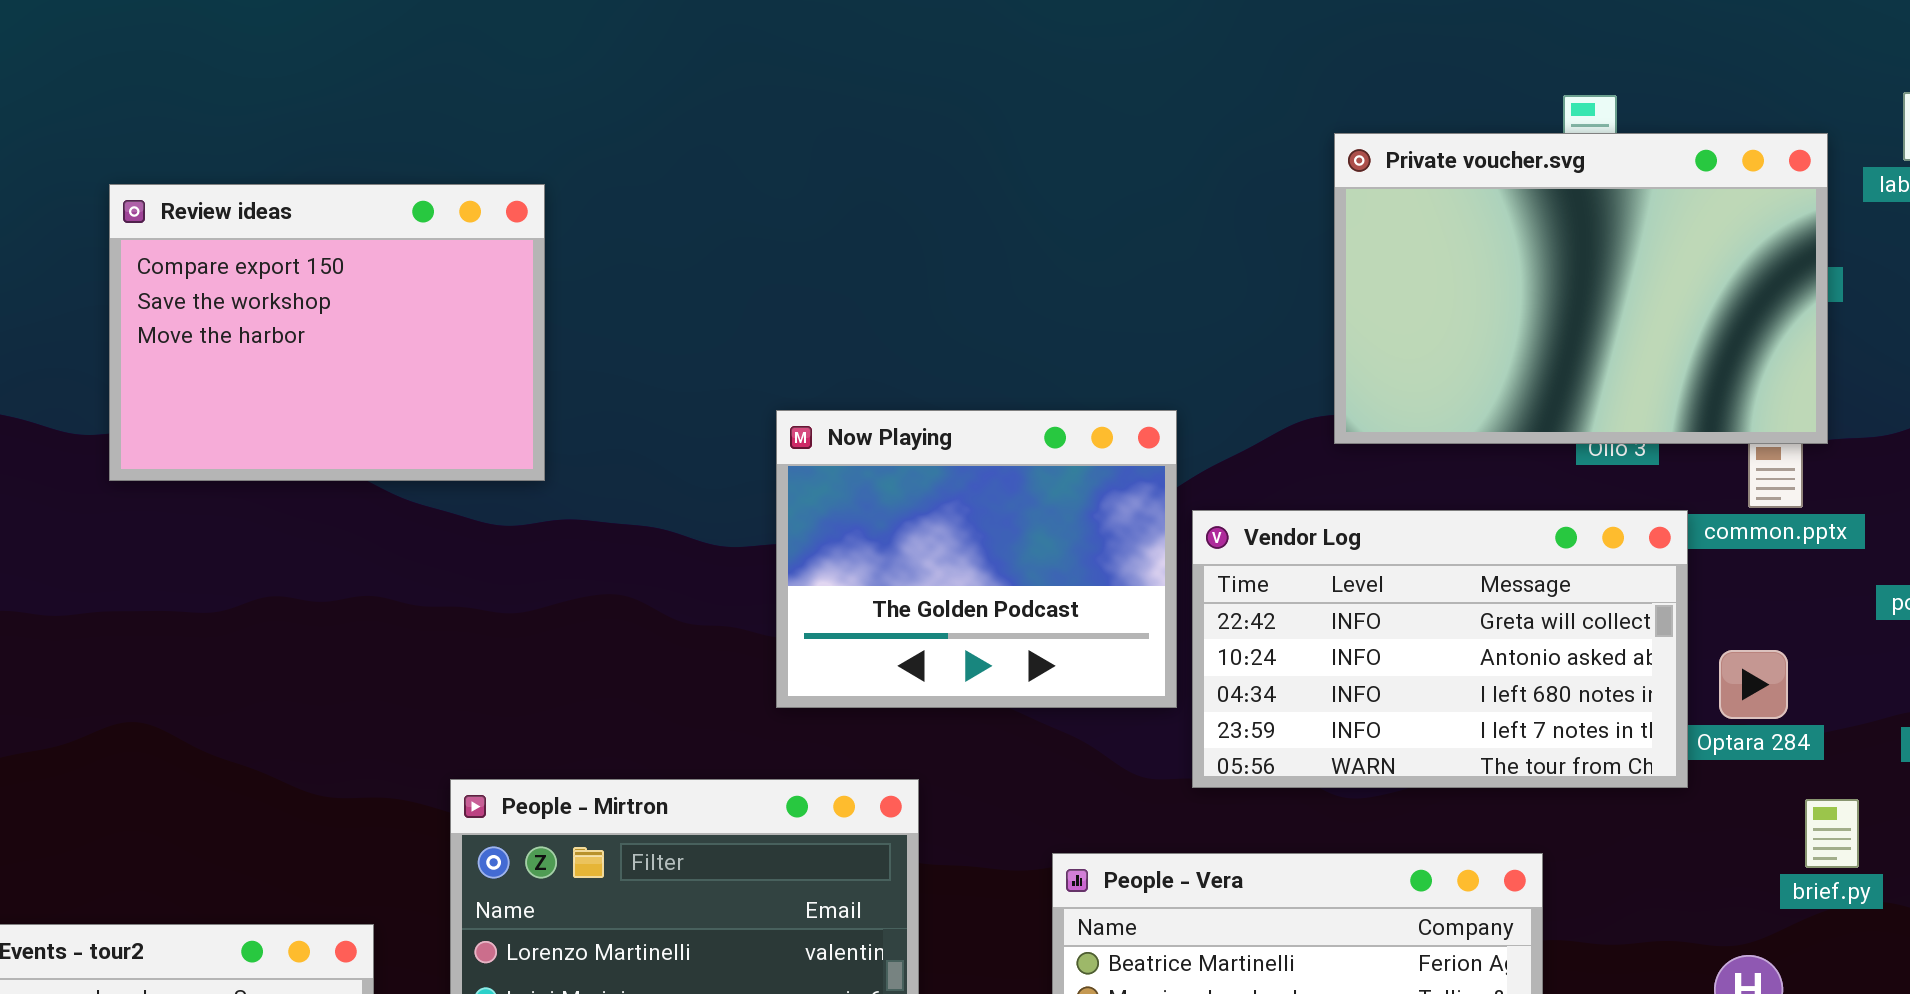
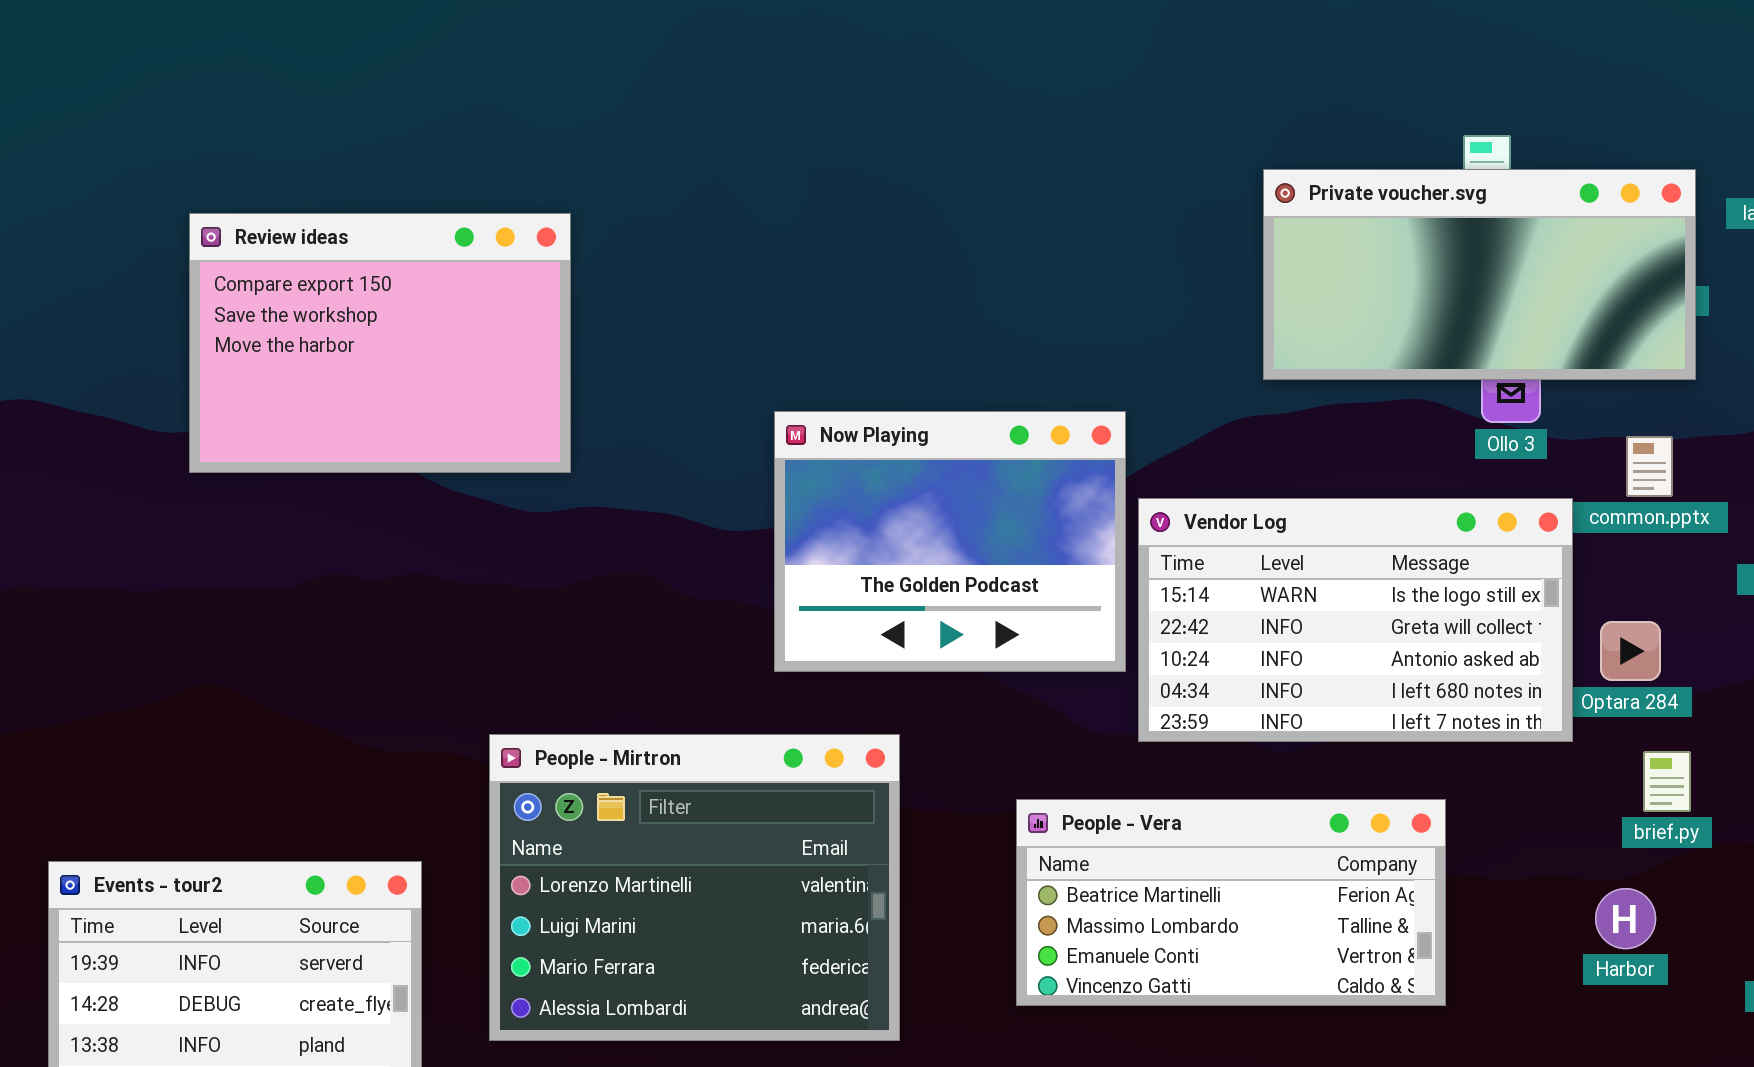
Private voucher.svg: [1334,133,1828,444] -> [1263,169,1696,380], resized
Vendor Log: [1192,510,1688,788] -> [1138,498,1573,742], scrolled up 1 row
brief.py: [1805,799,1859,868] -> [1643,751,1691,812], moved

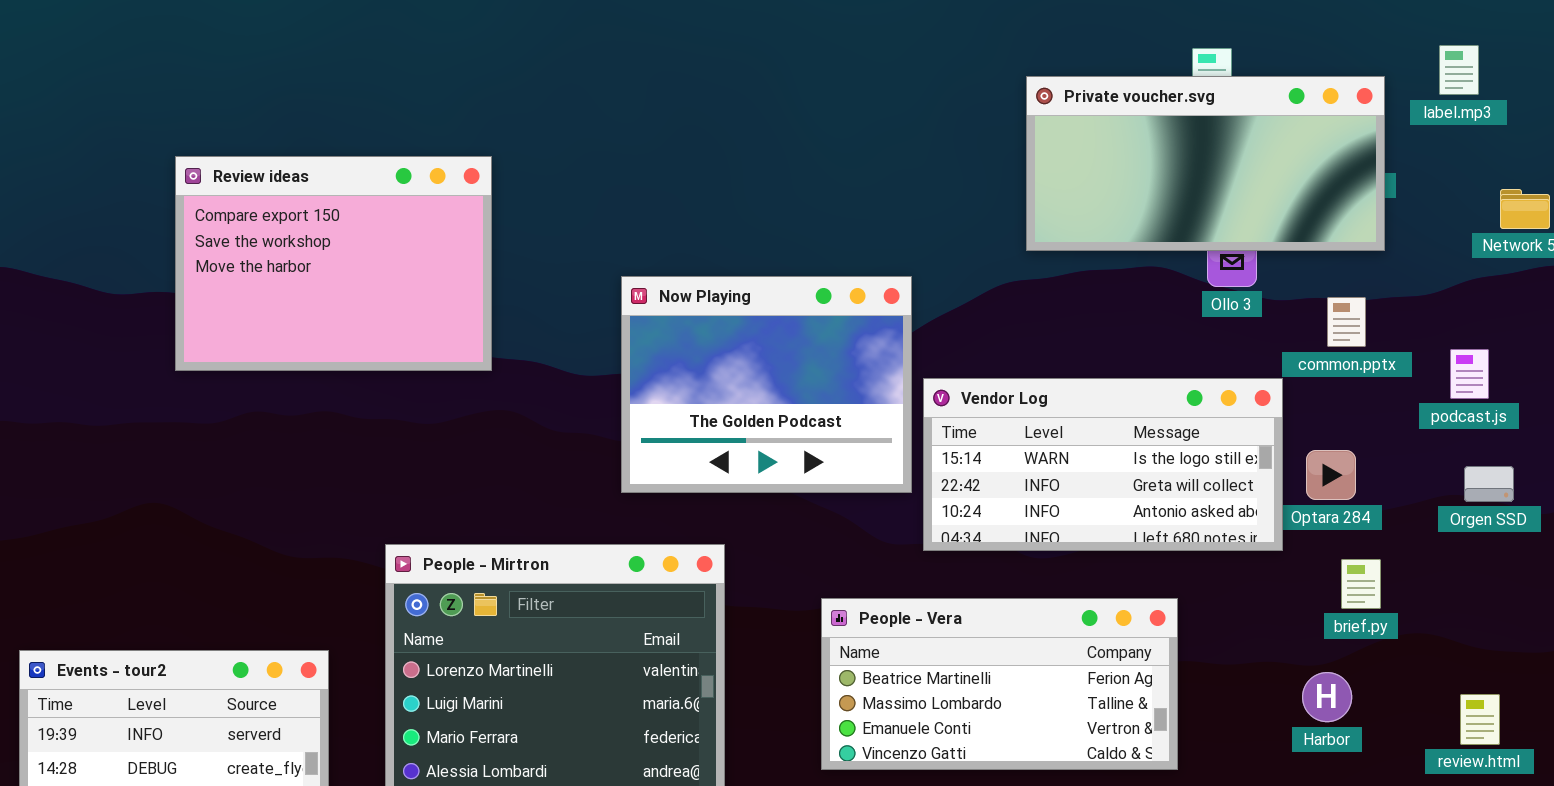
Review ideas: [189,213,571,473] -> [175,156,492,371], moved
Vendor Log: [1138,498,1573,742] -> [923,378,1283,551], resized

